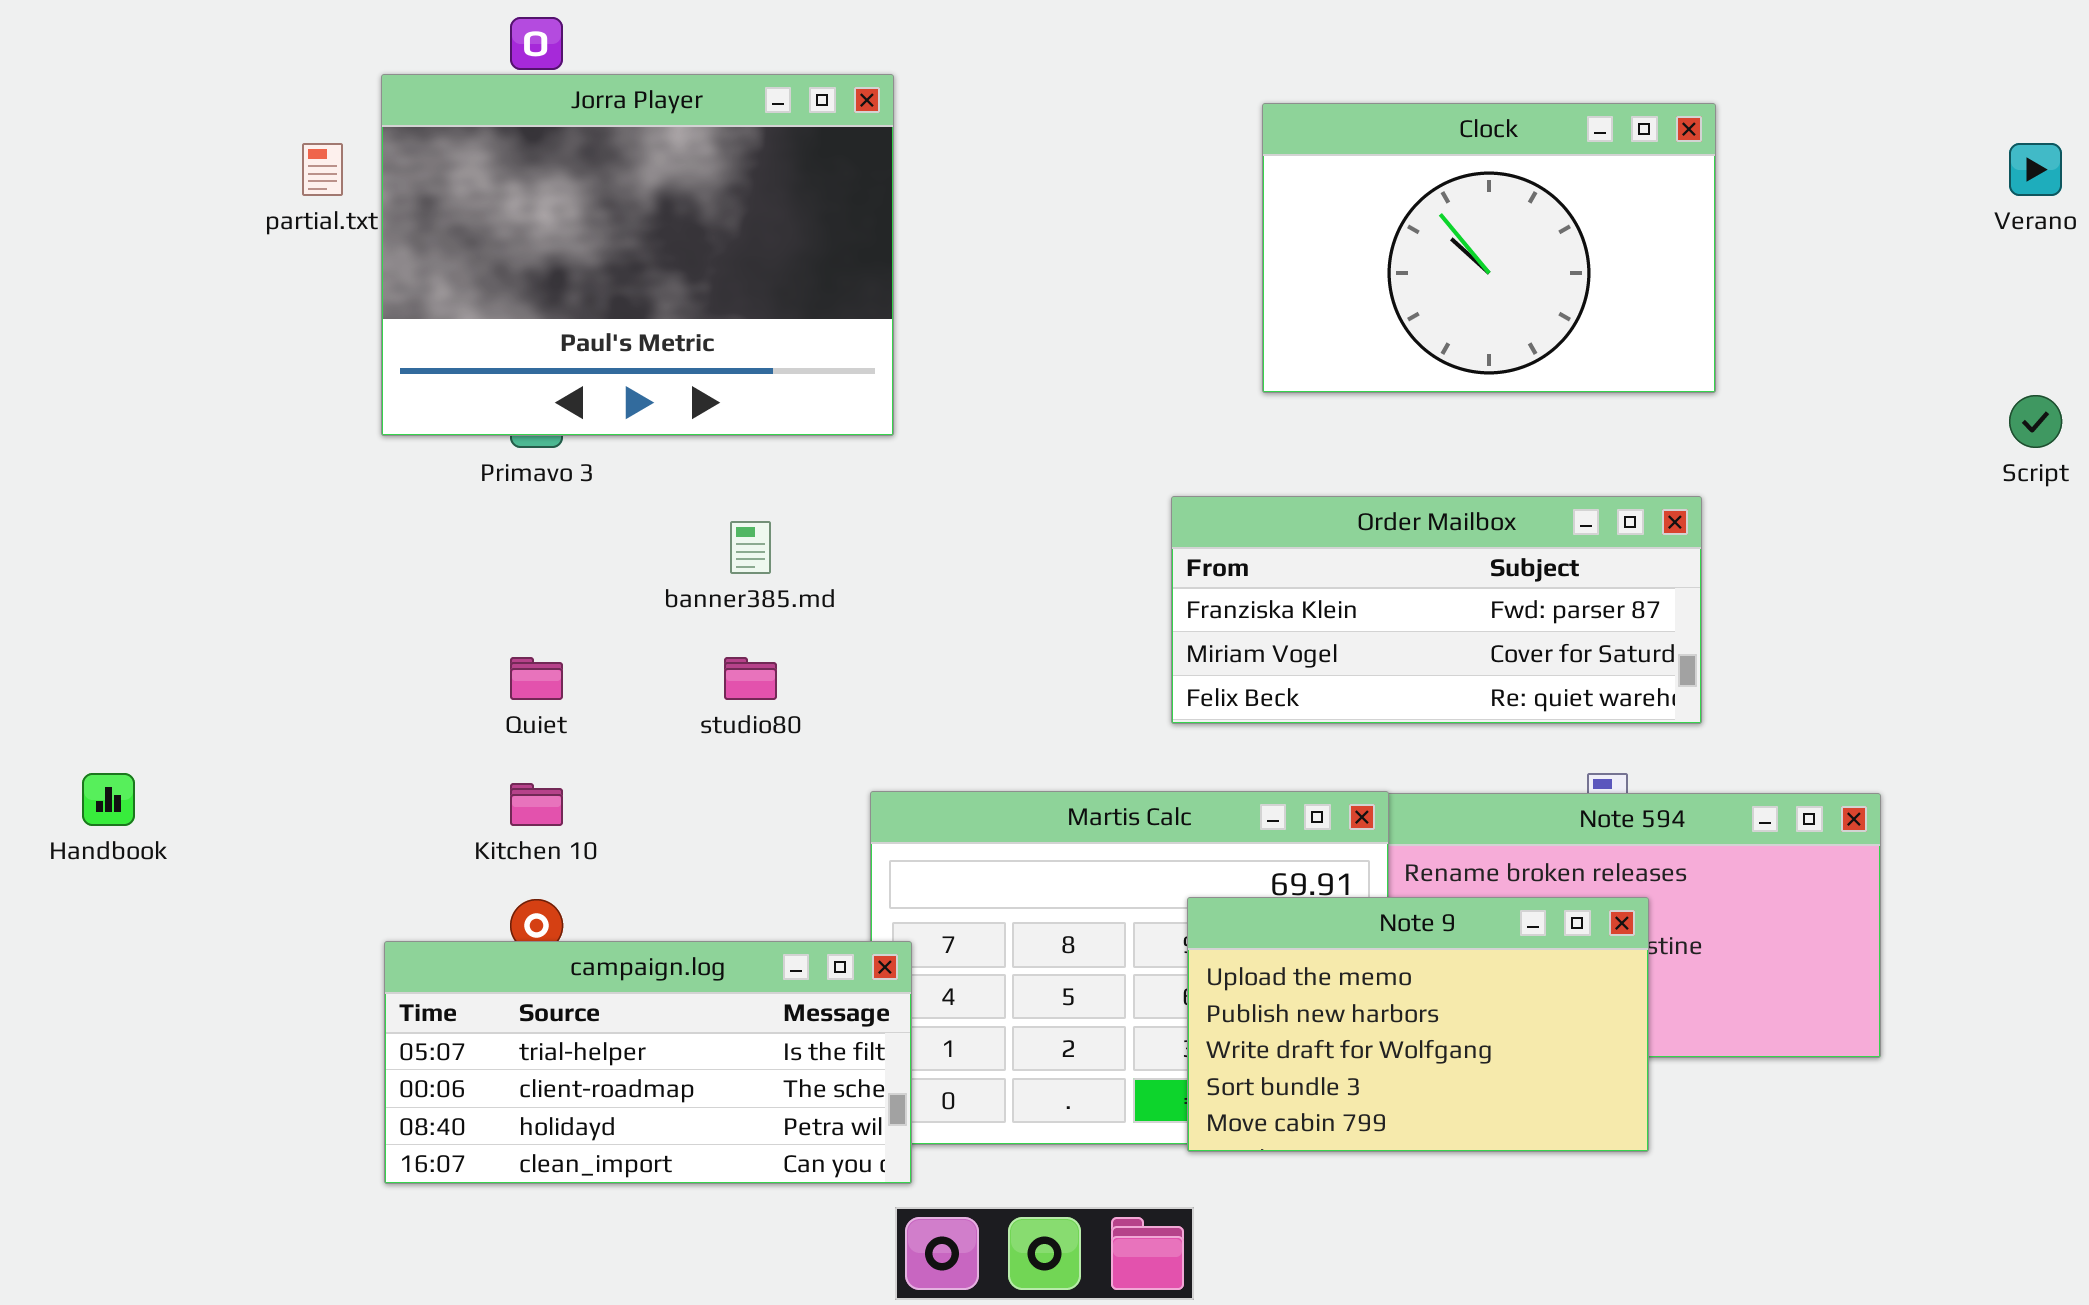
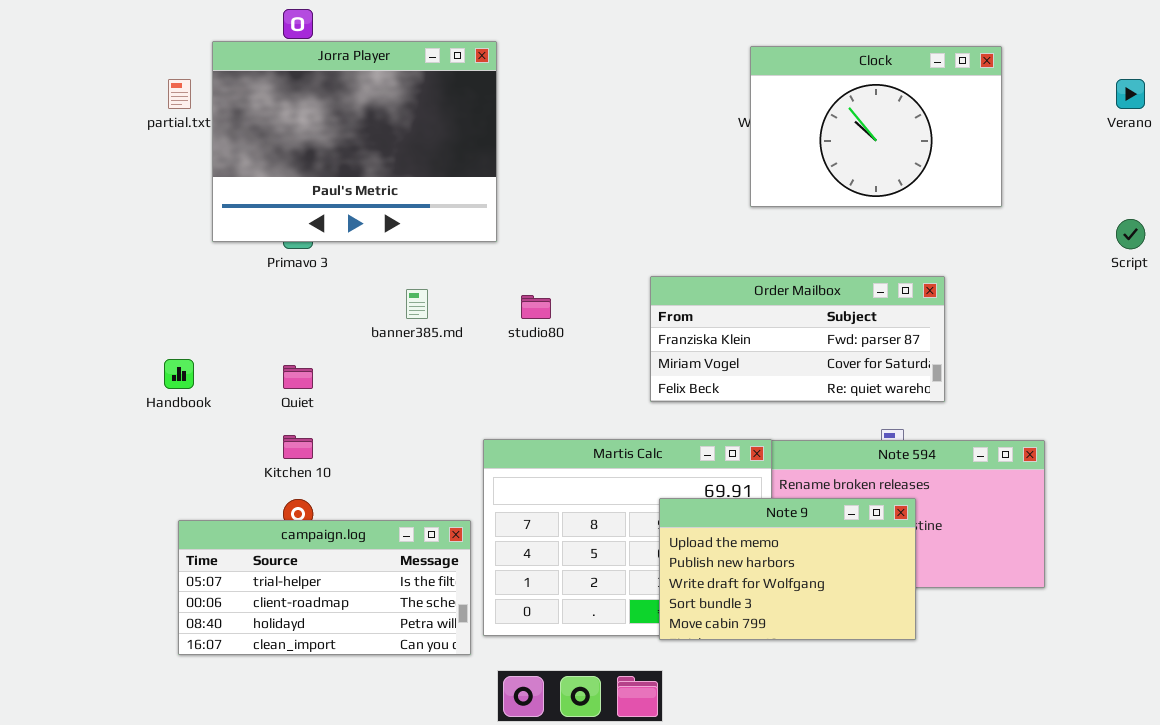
Clock: [1262,103,1716,393] -> [750,46,1002,207], moved
studio80: [724,657,777,700] -> [521,295,551,319], moved
Handbook: [82,773,135,826] -> [164,359,194,389], moved
campaign.log: [384,941,912,1184] -> [178,520,471,655], moved

